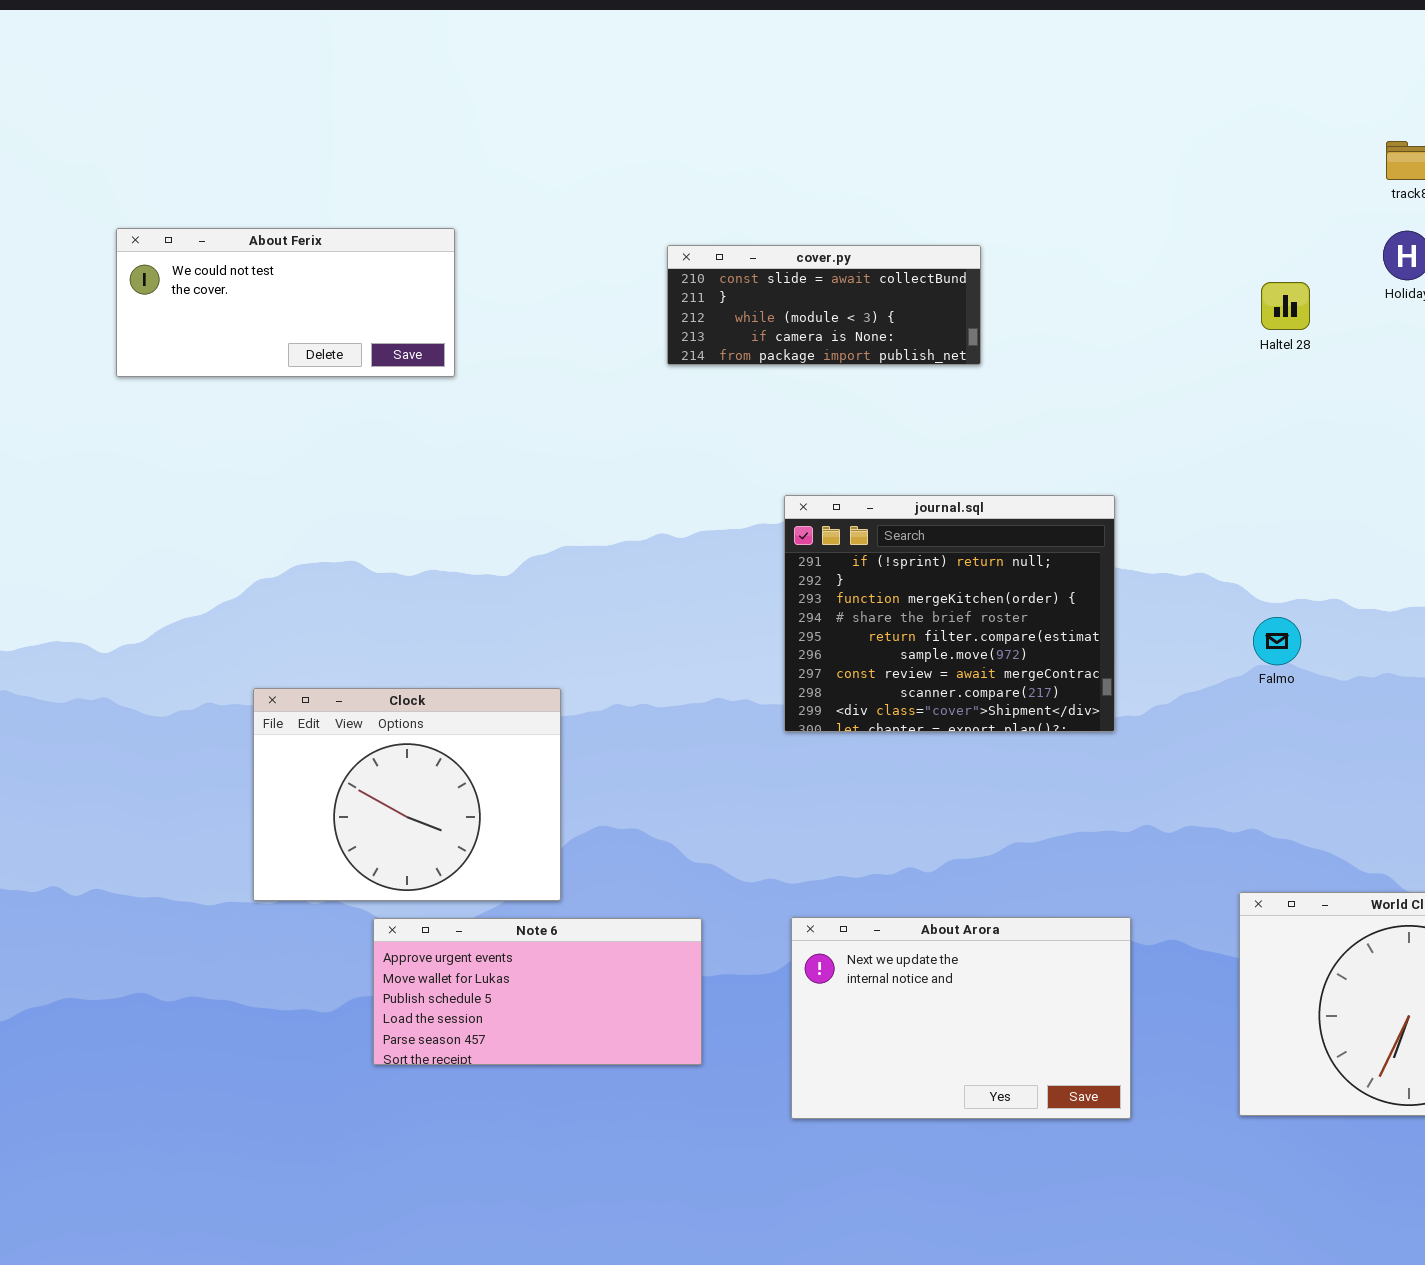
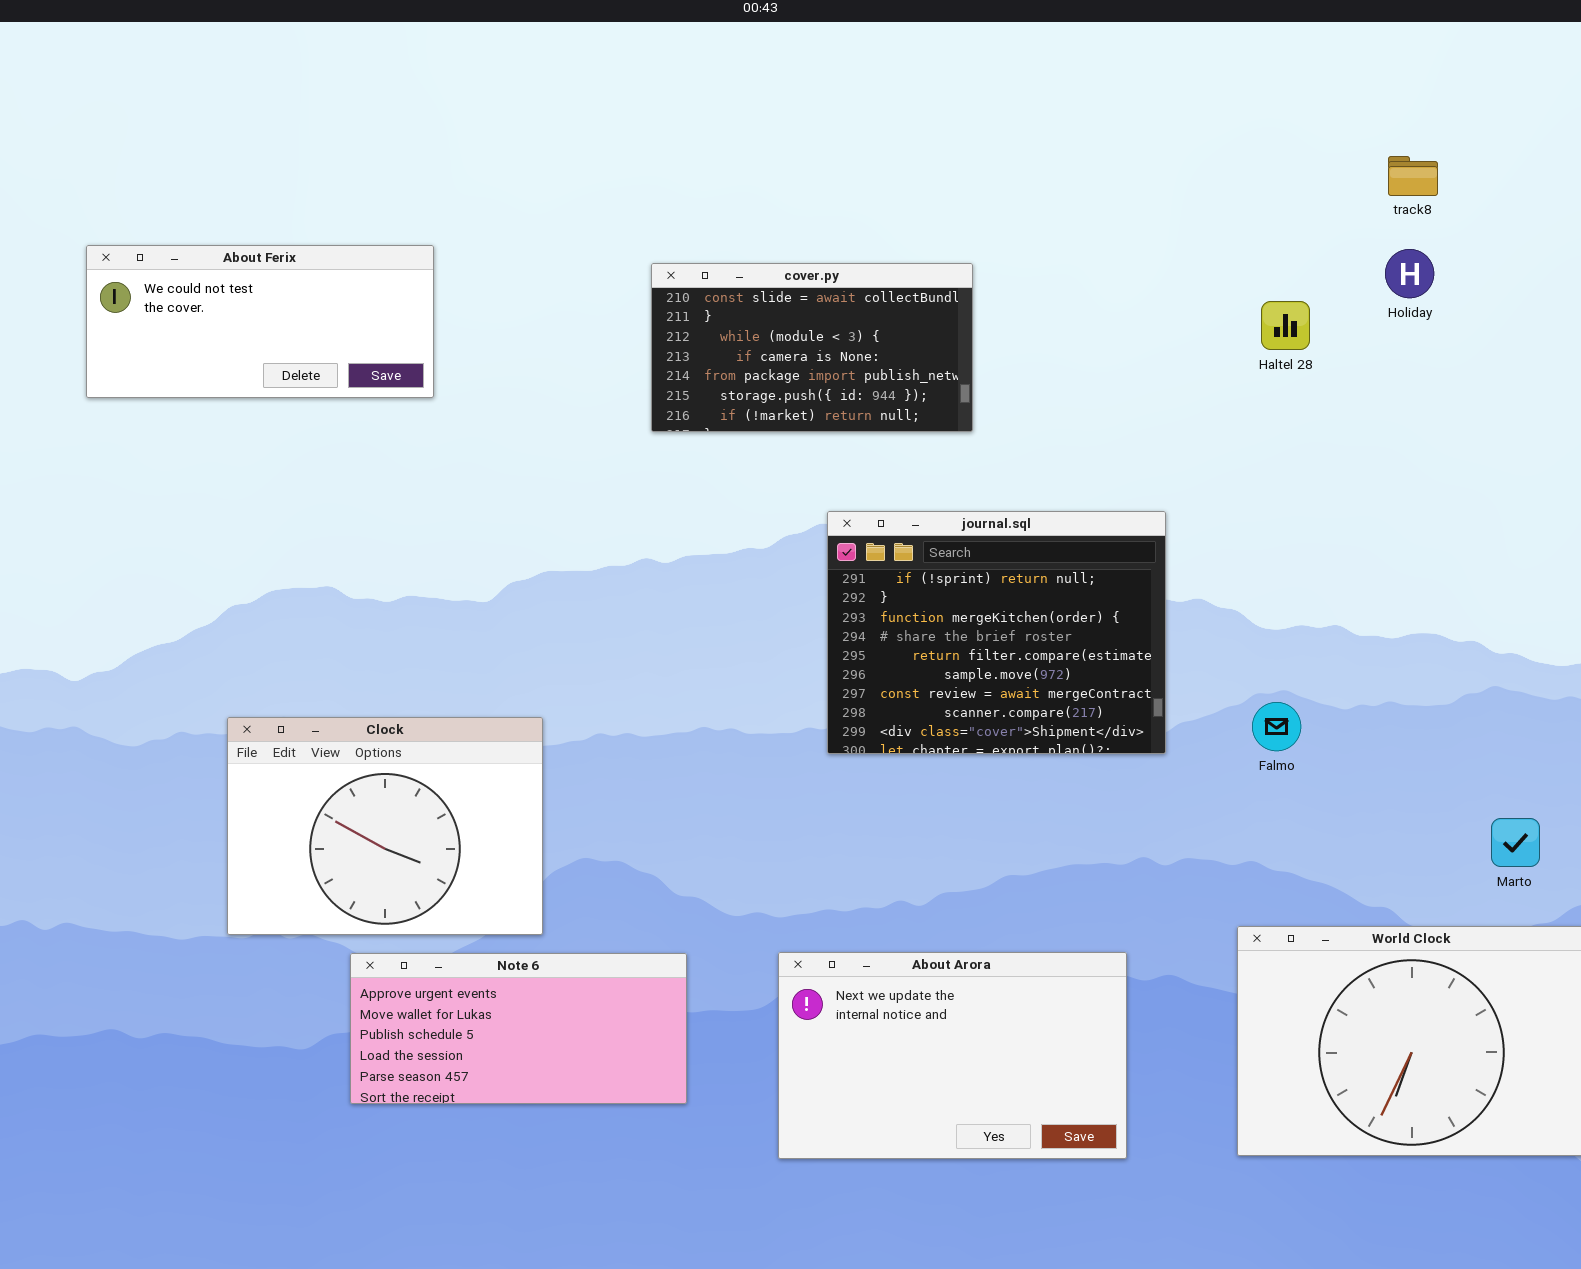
cover.py: [667,245,981,365] -> [651,263,973,432], resized
journal.sql: [784,495,1115,732] -> [827,511,1166,754], moved
Falmo: [1253,617,1301,665] -> [1252,702,1301,751], moved

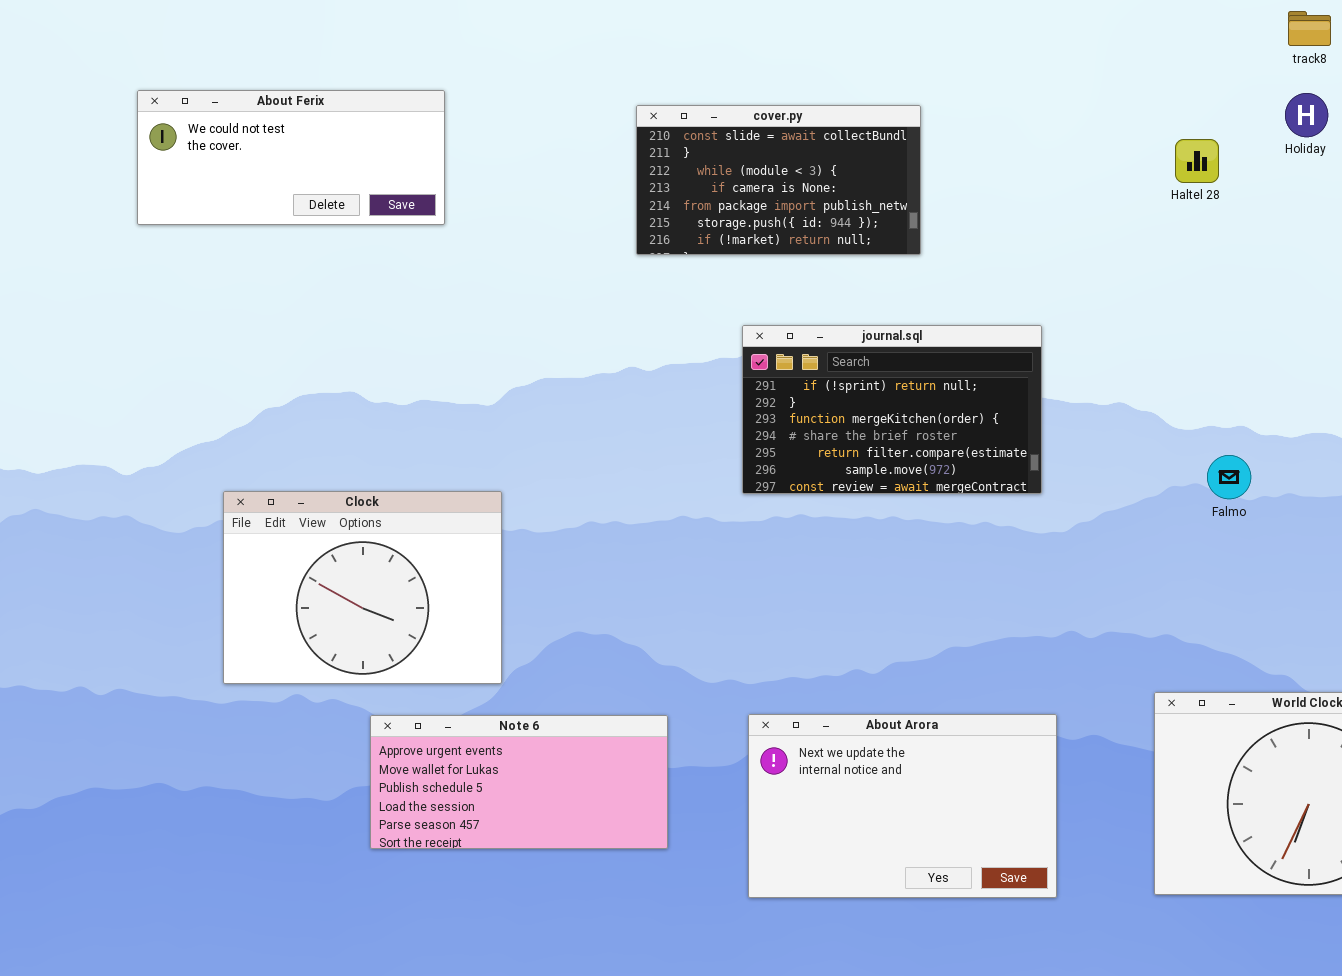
journal.sql: [827,511,1166,754] -> [742,325,1042,494], moved, resized
Falmo: [1252,702,1301,751] -> [1207,455,1251,499], moved
Clock: [227,717,543,935] -> [223,491,502,684], moved

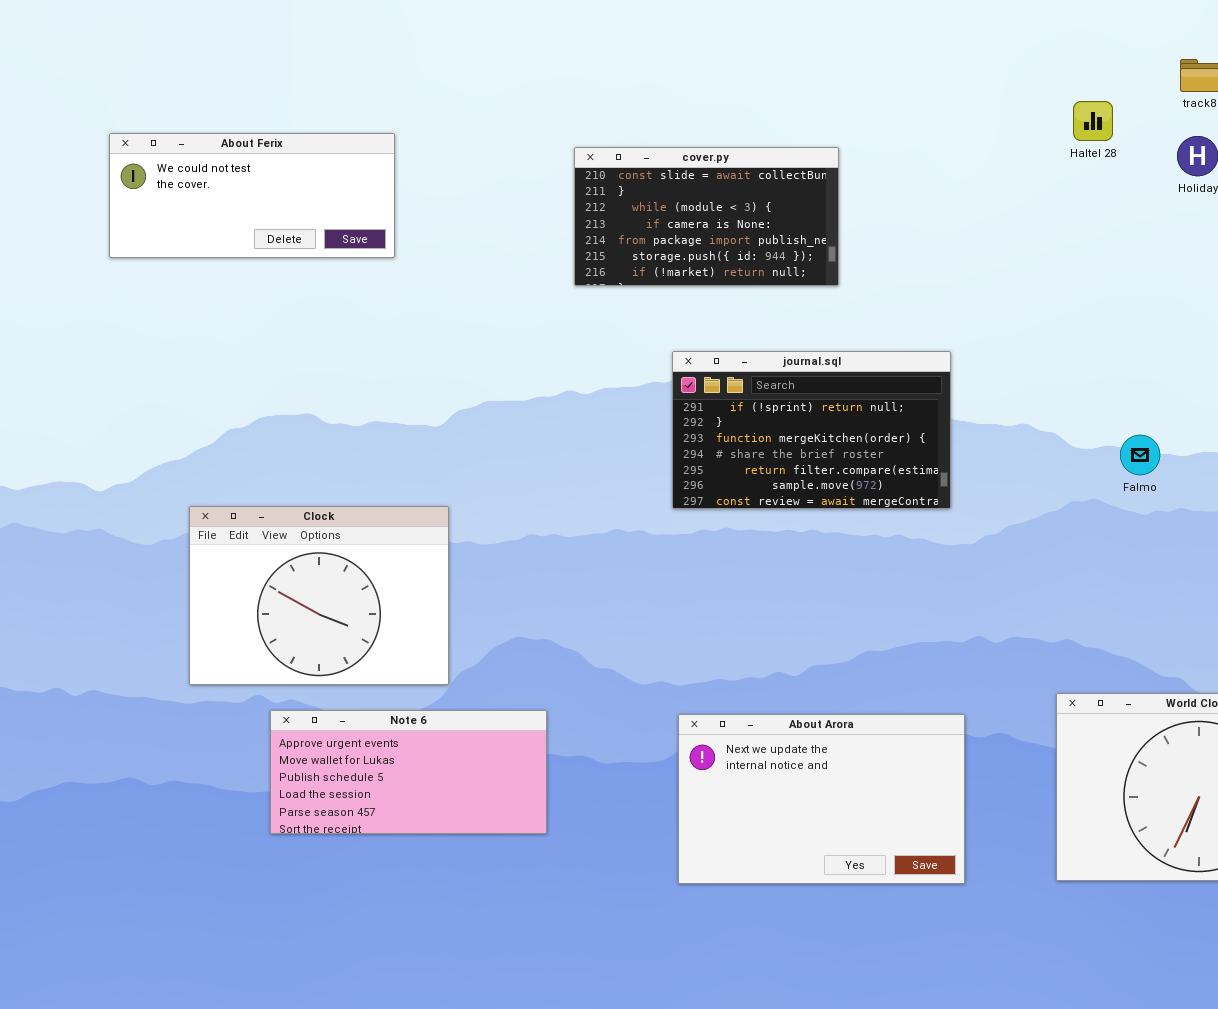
Haltel 28: [1175,139,1219,183] -> [1073,101,1113,141], moved
Falmo: [1207,455,1251,499] -> [1120,435,1160,475], moved
Note 6: [370,715,668,849] -> [270,710,547,834], moved

